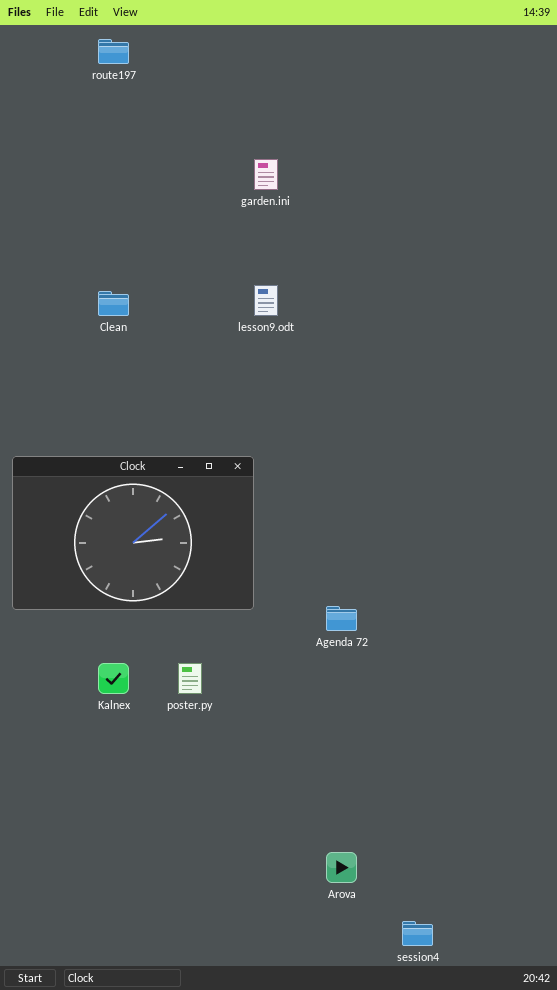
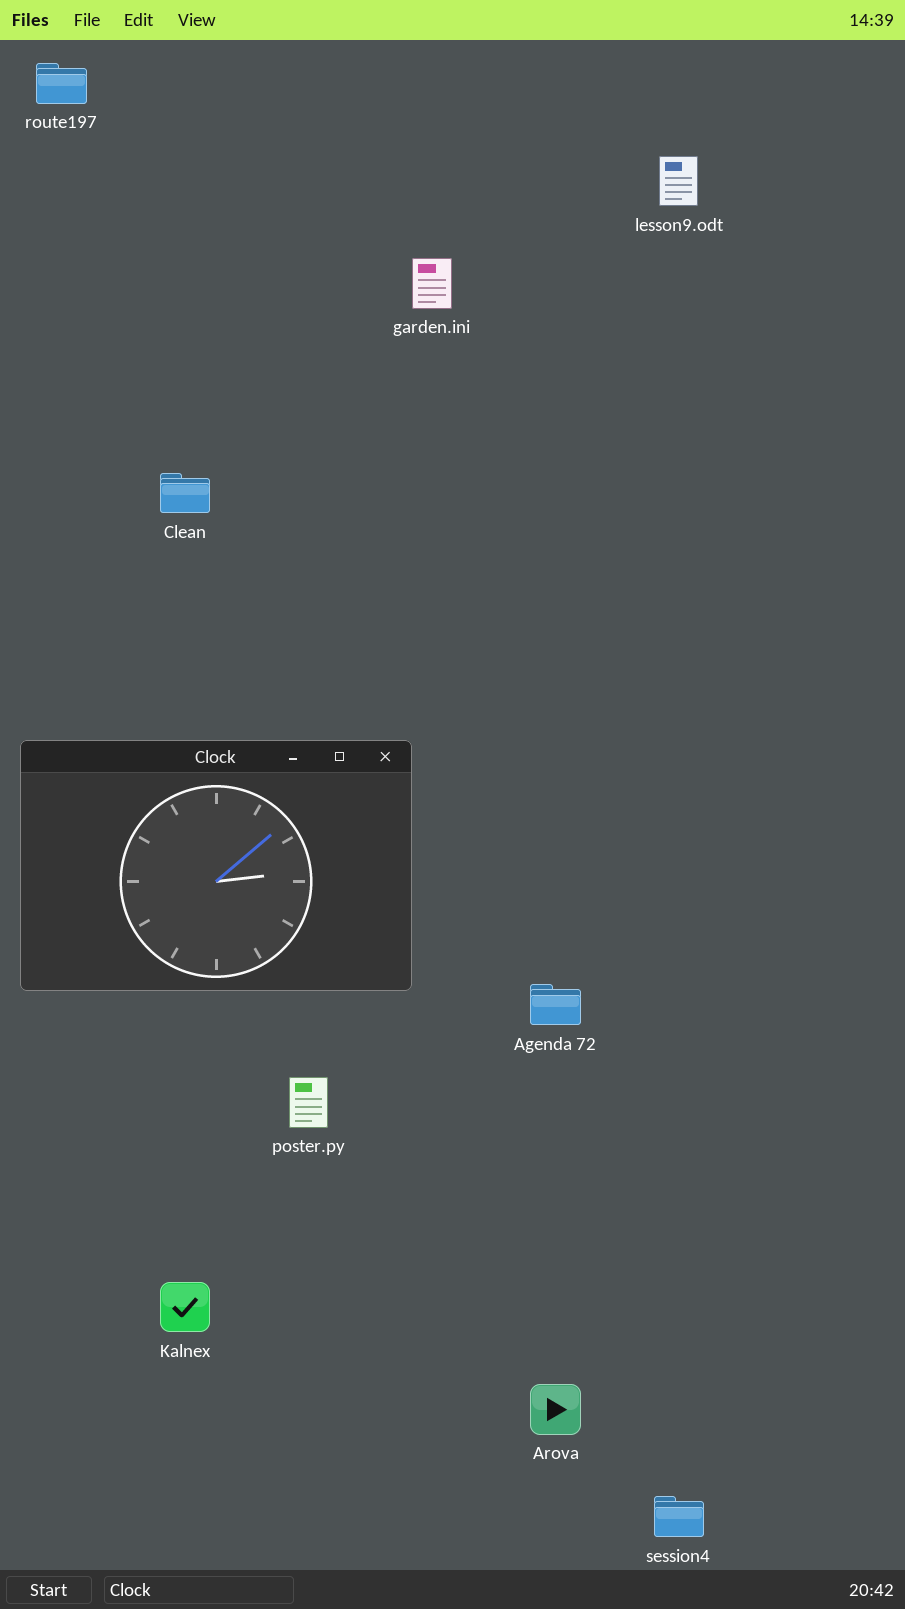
route197: [98,39,129,64] -> [36,63,87,104], moved
lesson9.odt: [254,285,278,316] -> [659,156,698,206], moved
Kalnex: [98,663,129,694] -> [160,1282,210,1332], moved

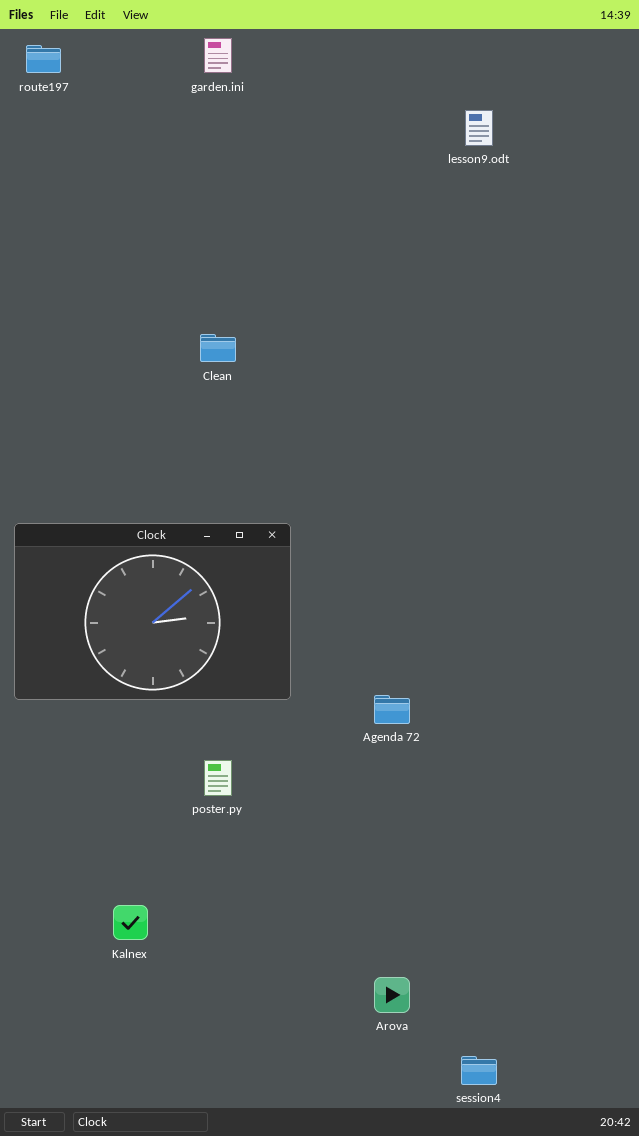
garden.ini: [412,258,452,309] -> [204,38,232,73], moved
Clean: [160,473,210,513] -> [200,334,236,362], moved

